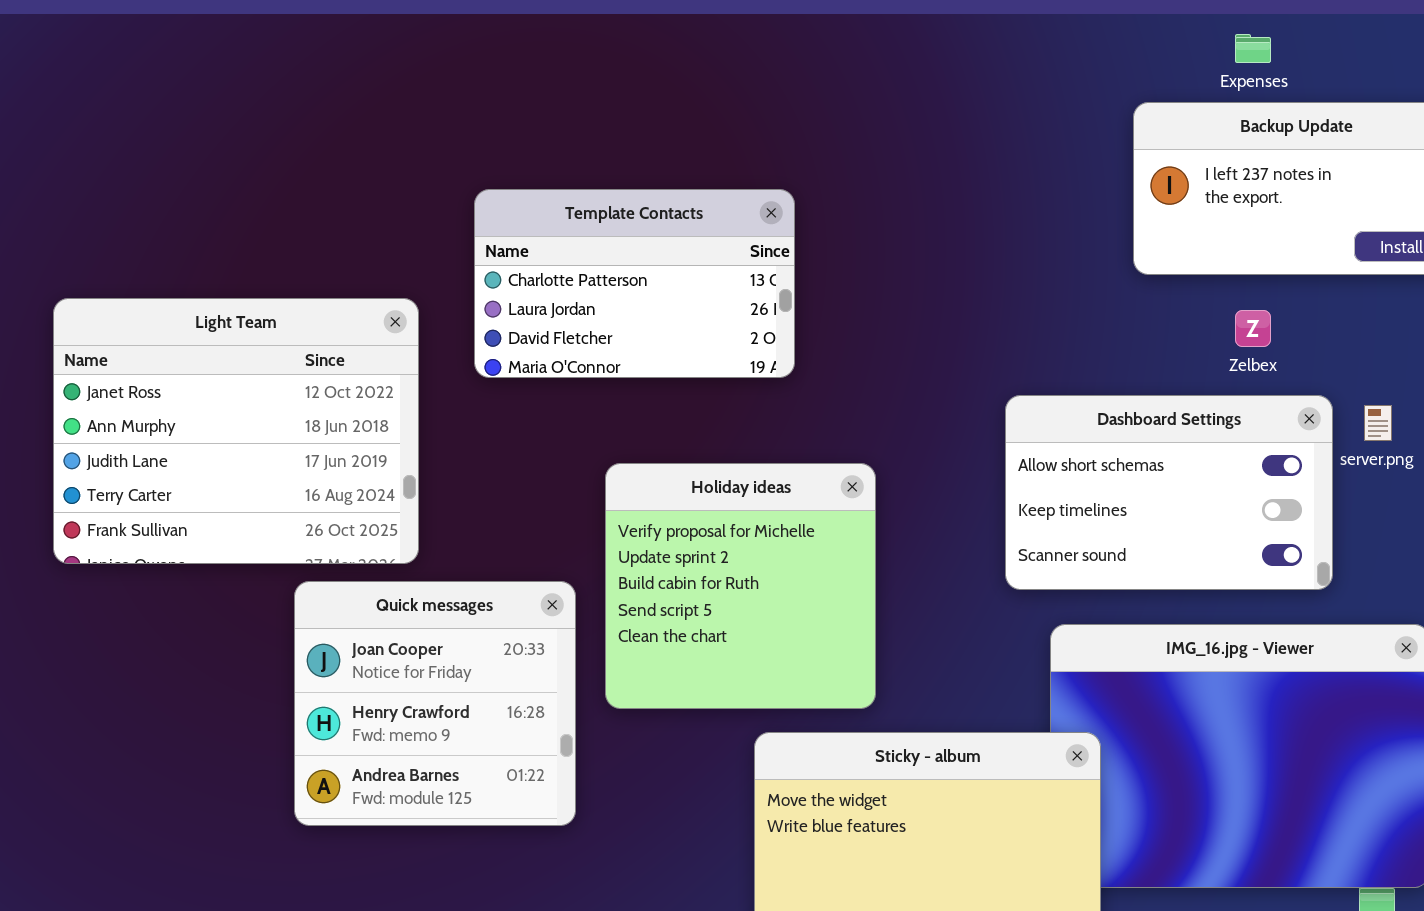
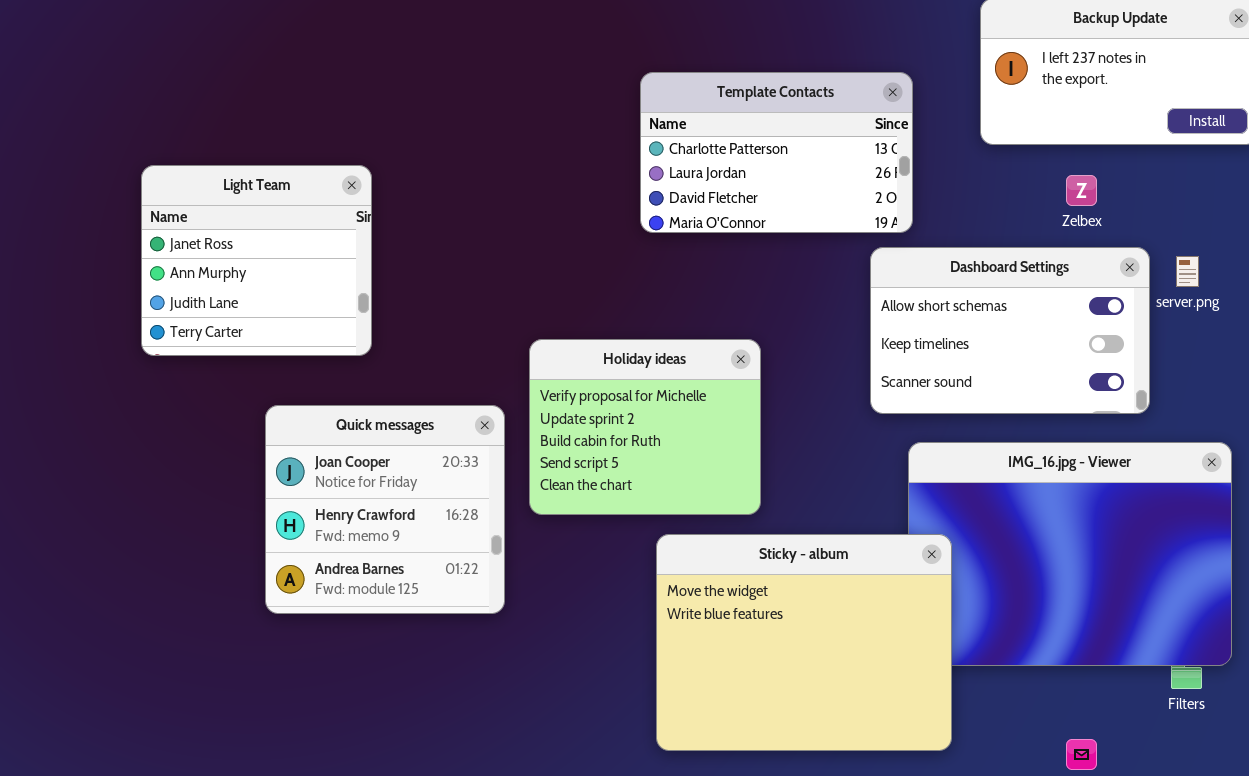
Template Contacts: [474,189,795,378] -> [640,72,913,233], moved
Light Team: [53,298,419,564] -> [141,165,372,356], resized
Holiday ideas: [605,463,876,709] -> [529,339,761,515], resized

